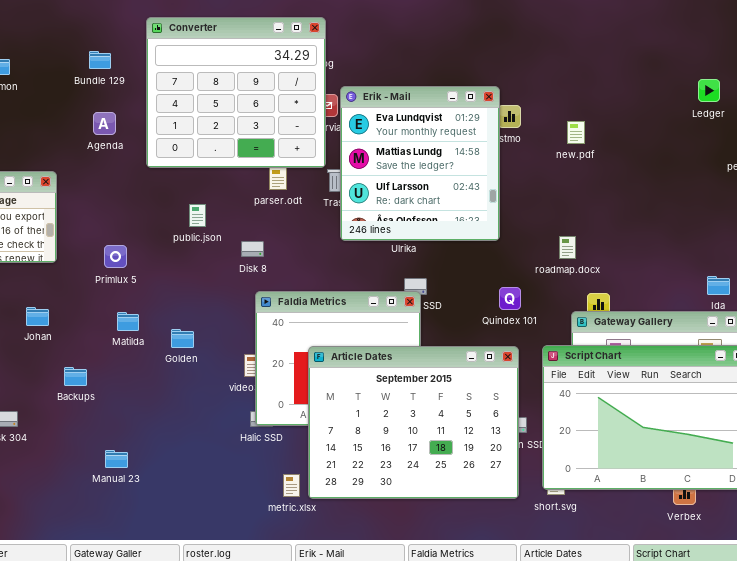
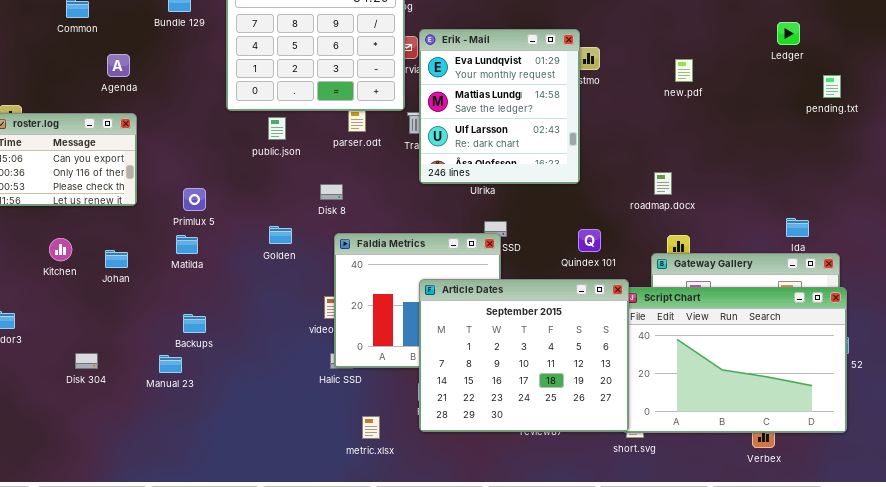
Agenda: [93,112,116,135] -> [107,54,130,77], moved
new.pdf: [567,121,585,144] -> [675,59,693,82], moved
public.json: [189,204,206,227] -> [268,117,286,140], moved
roadmap.docx: [559,236,576,259] -> [654,172,672,195], moved
Matilda: [117,312,139,331] -> [176,235,198,254], moved
Golden: [171,329,194,348] -> [269,226,292,244], moved
Article Dates: [308,346,519,499] -> [419,279,629,432], moved
Backups: [64,367,87,386] -> [183,314,206,333], moved
Manual 23: [105,450,128,468] -> [159,355,182,373], moved

